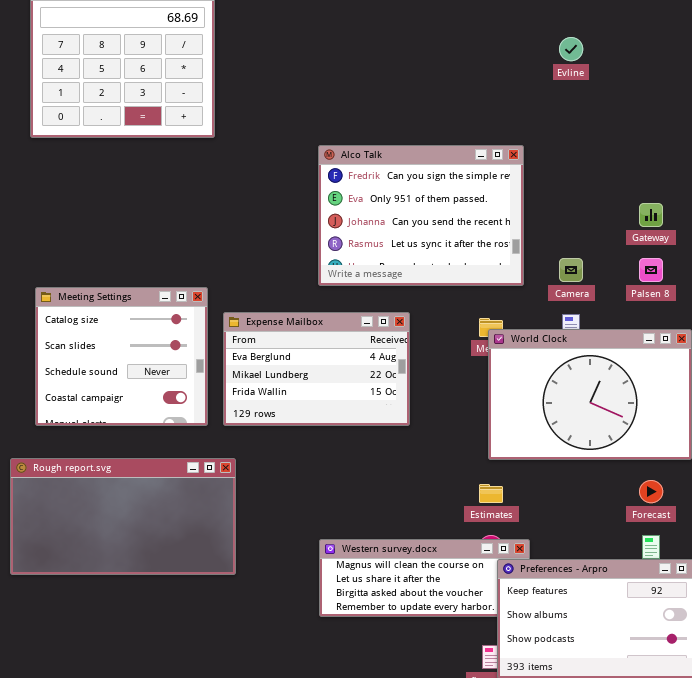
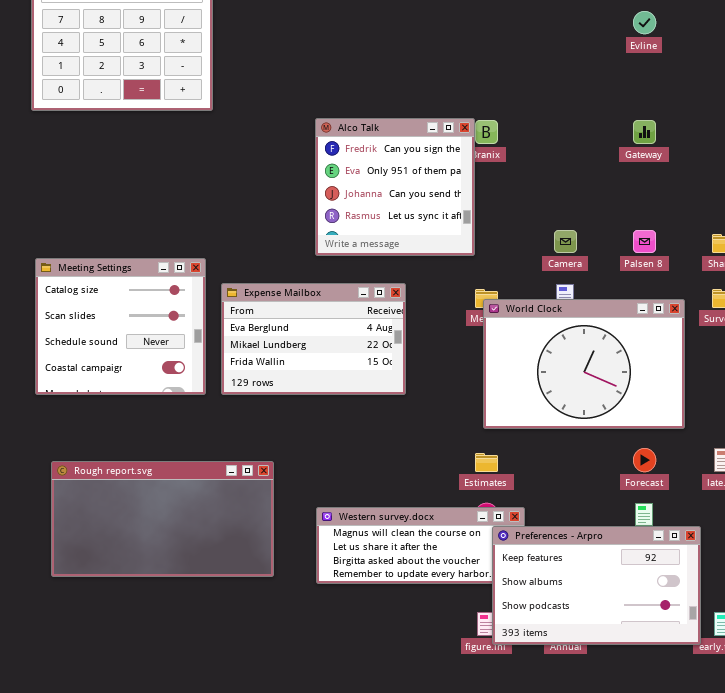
Evline: [559,37,583,61] -> [633,11,656,34], moved
Alco Talk: [318,145,524,286] -> [315,118,475,256], resized
Gateway: [639,203,663,227] -> [633,120,656,144], moved
Rough report.svg: [10,458,236,575] -> [51,461,274,577], moved

